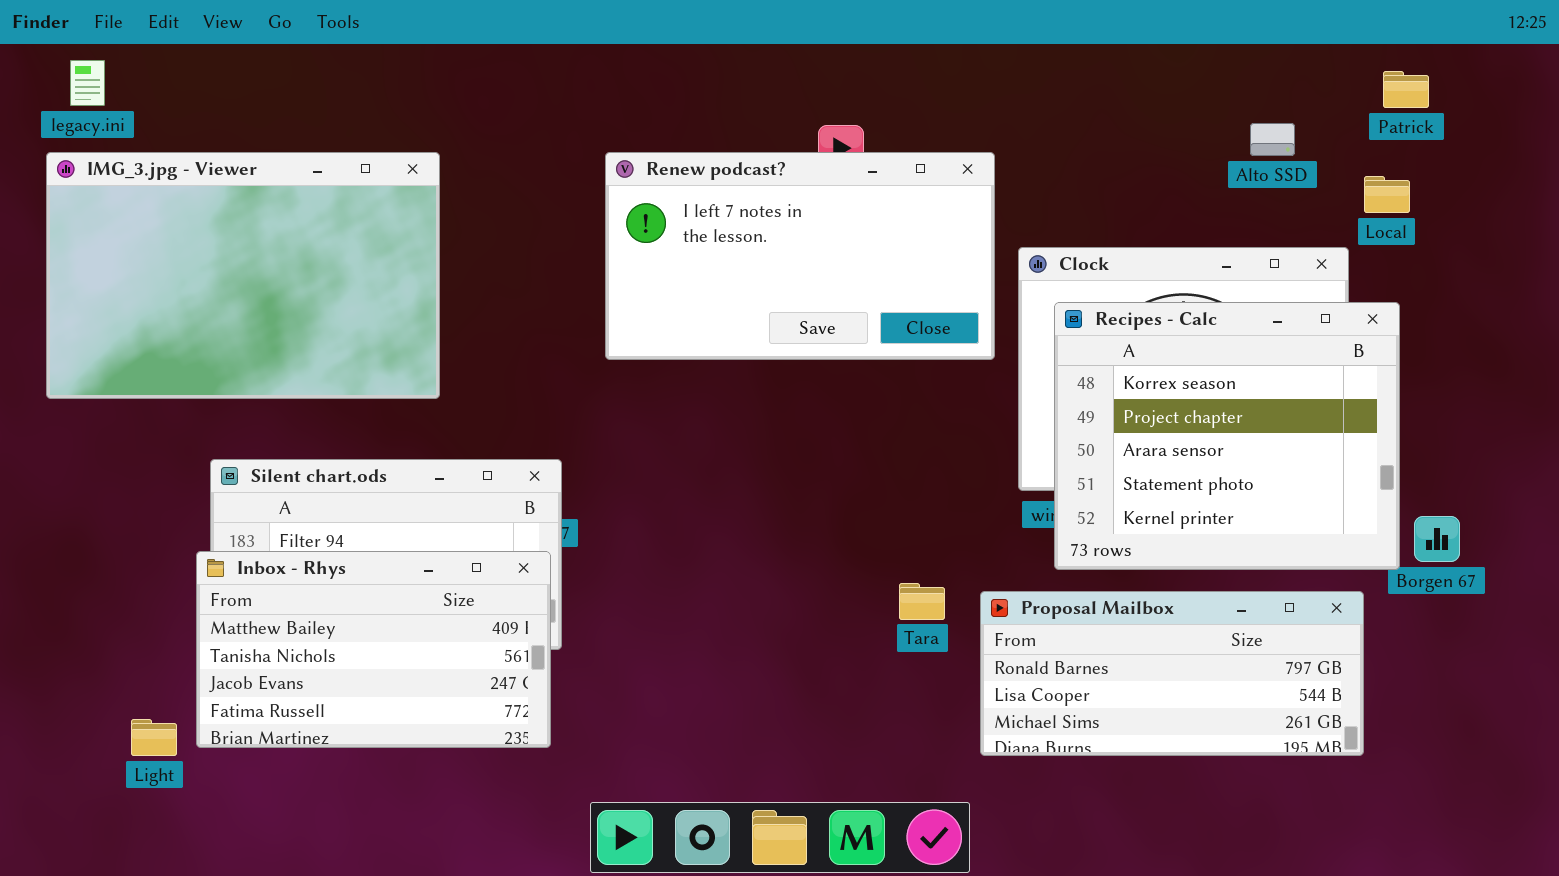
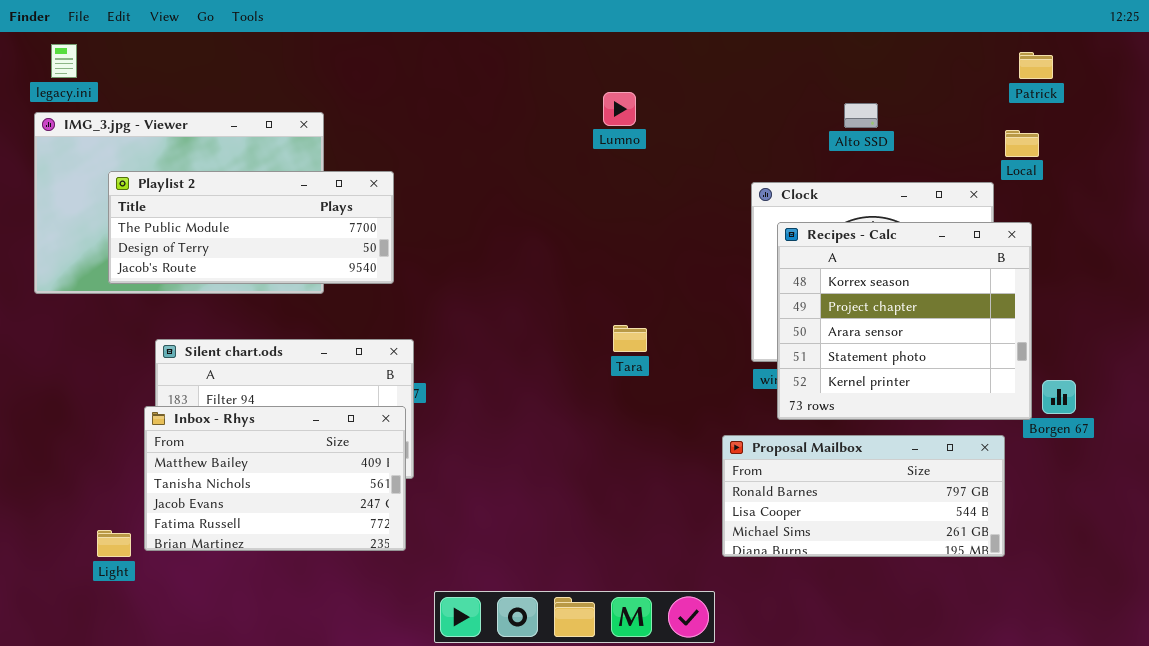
Alto SSD: [1250,123,1295,156] -> [844,103,878,128], moved
Renew podcast?: [605,152,995,360] -> none, closed
Playlist 2: none -> [108,171,394,284], opened
Tara: [899,583,945,620] -> [613,325,647,352], moved

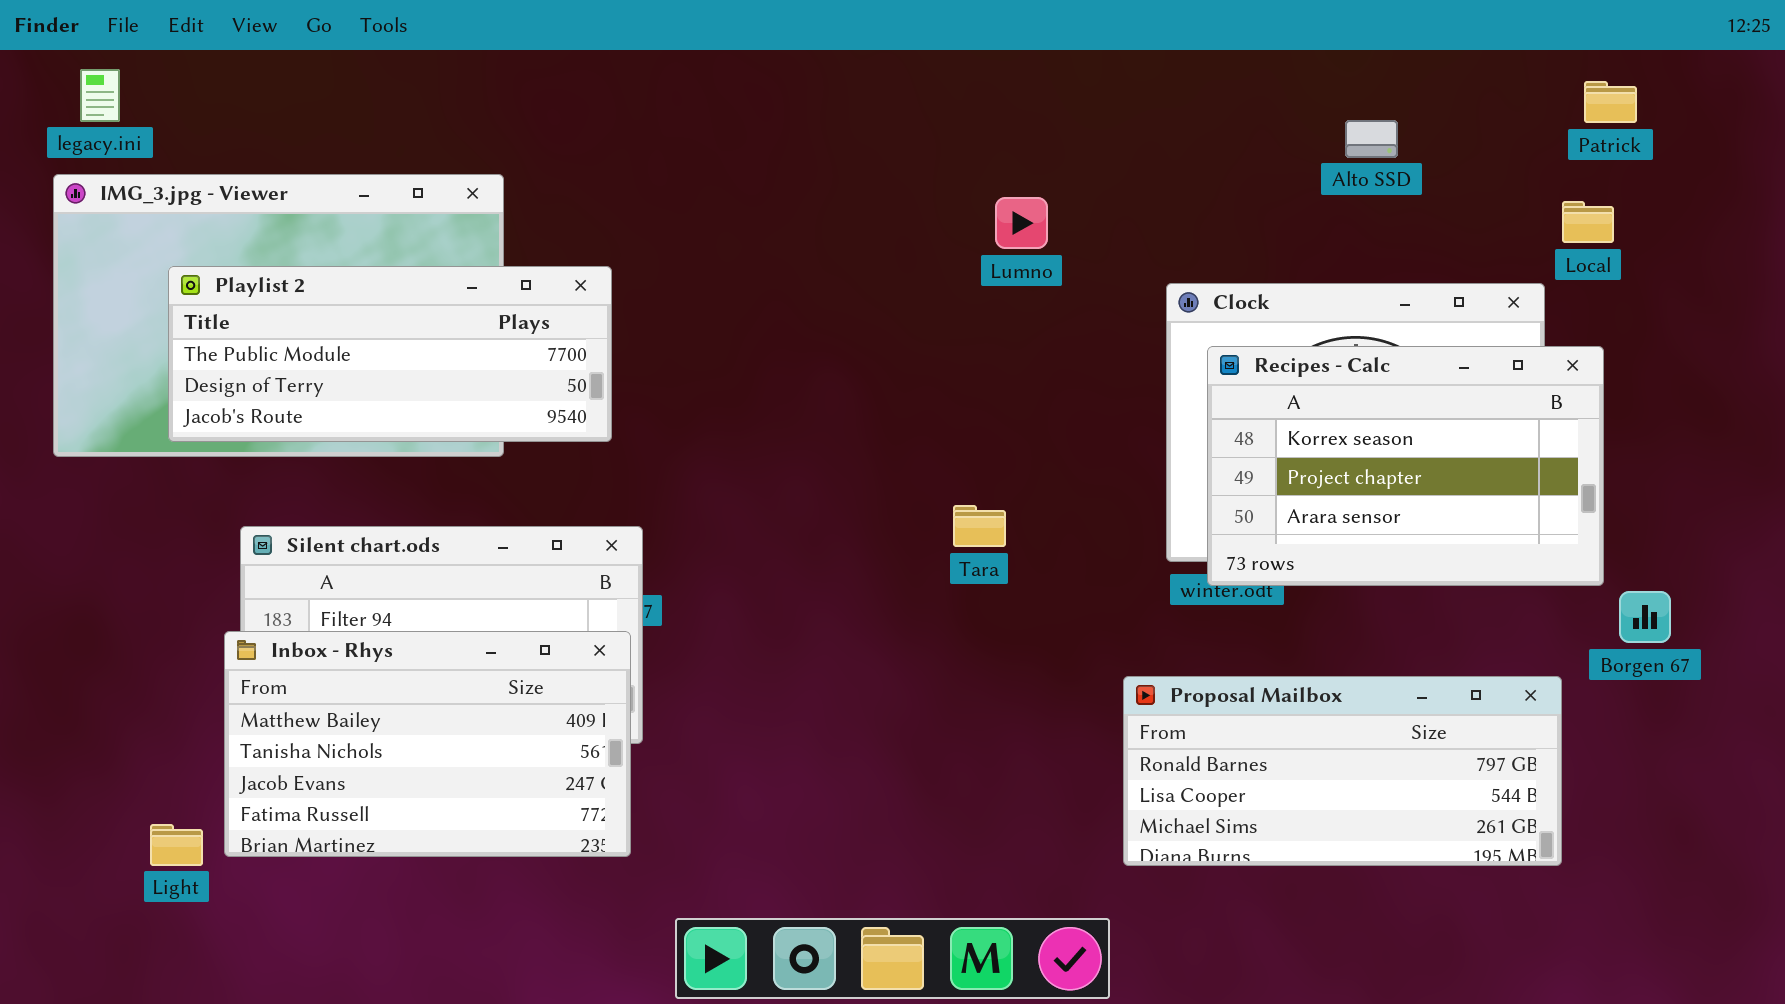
Lumno: [603,92,636,126] -> [995,197,1048,249], moved
Alto SSD: [844,103,878,128] -> [1345,120,1398,158], moved
Recipes - Calc: [777,222,1032,420] -> [1207,346,1604,586], resized

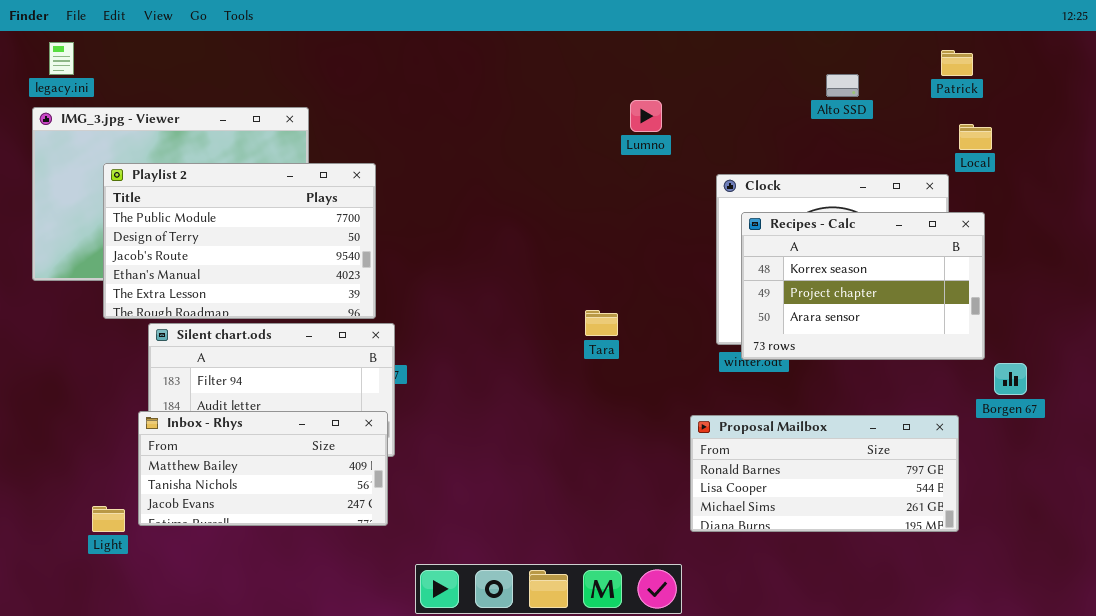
Patrick: [1584,81,1637,123] -> [941,50,973,76], moved
Lumno: [995,197,1048,249] -> [630,100,662,132], moved
Playlist 2: [168,266,612,442] -> [103,163,376,319], resized
Inbox - Rhys: [224,631,631,857] -> [138,411,388,526], resized

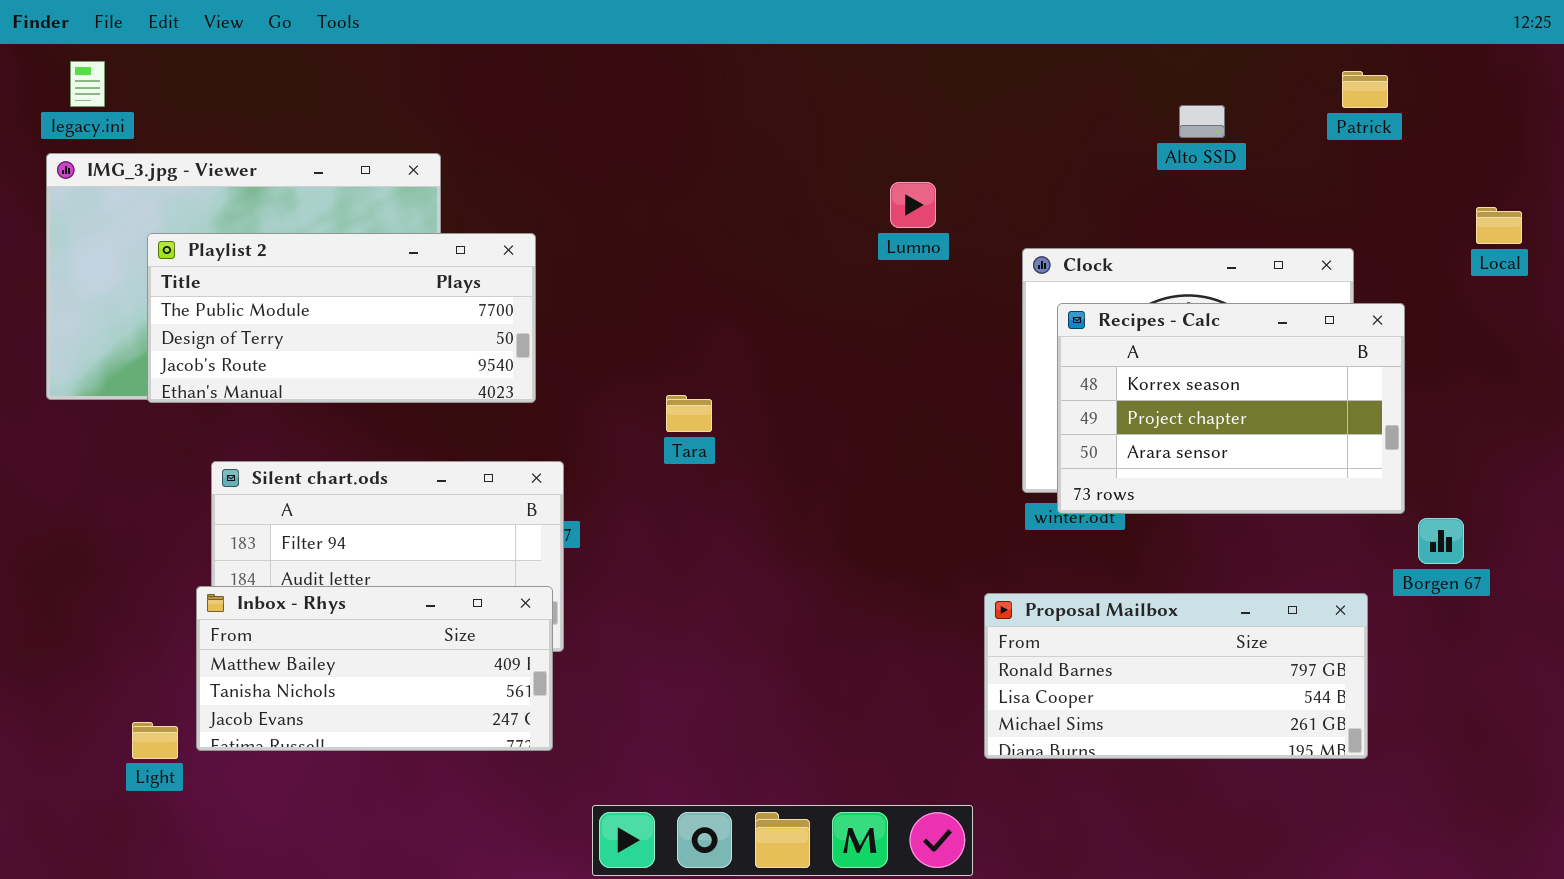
Lumno: [630,100,662,132] -> [890,182,936,228], moved
Local: [959,124,992,150] -> [1476,207,1522,244], moved
Playlist 2: [103,163,376,319] -> [147,233,536,403], resized
Tara: [585,310,618,336] -> [666,395,712,432], moved

